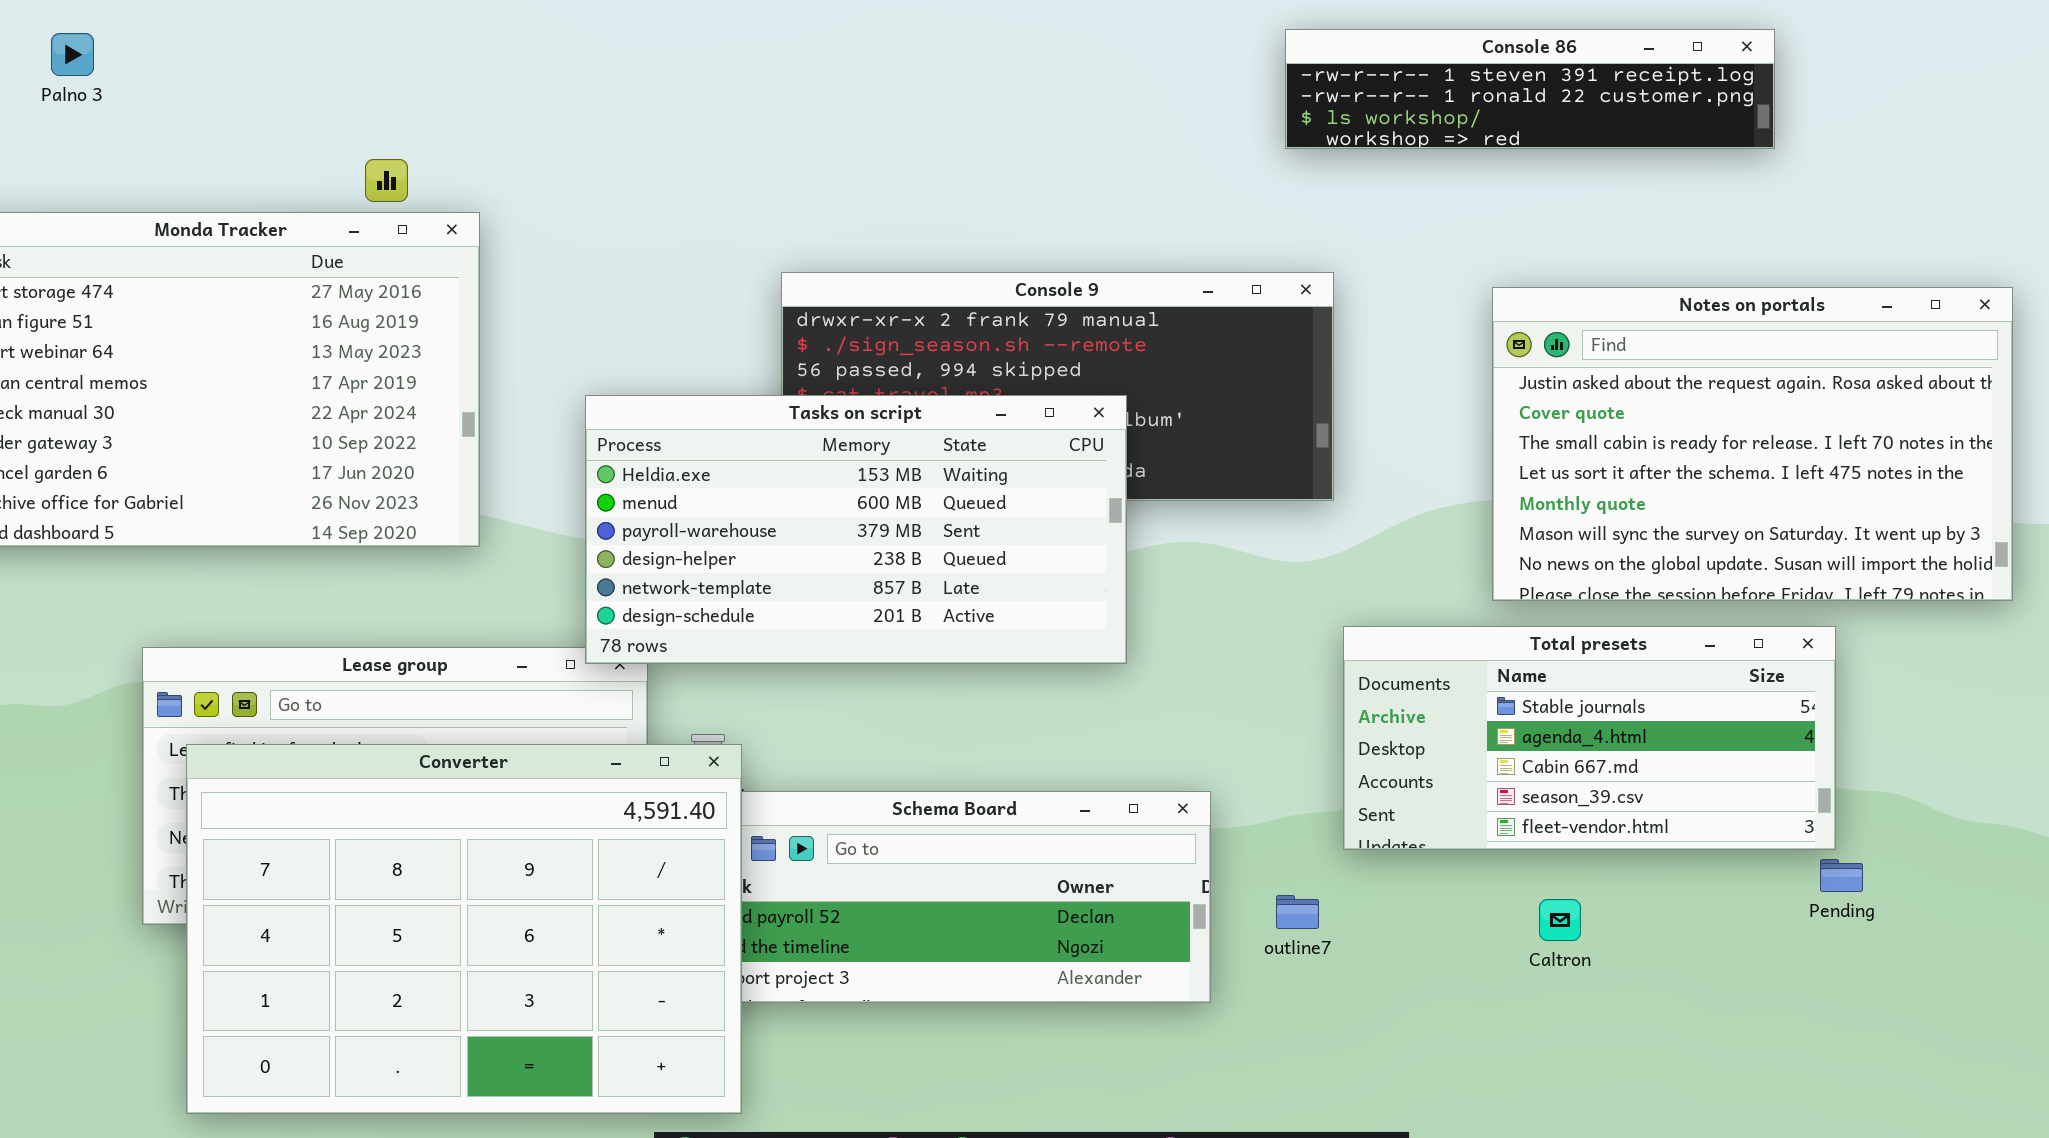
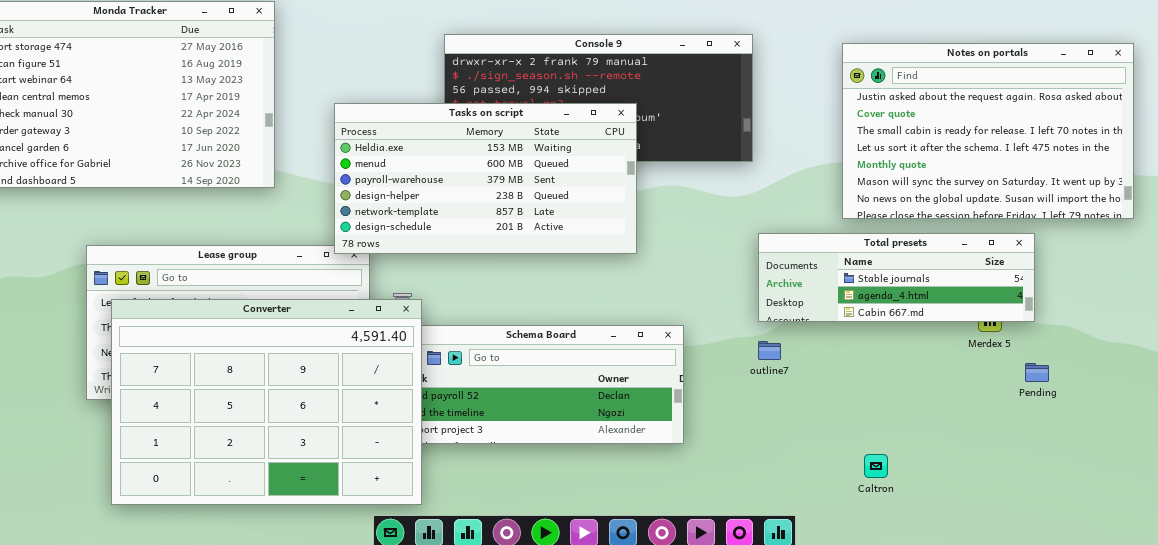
Total presets: [1343,626,1836,850] -> [758,233,1035,322], resized
outline7: [1276,895,1319,929] -> [758,341,781,360], moved
Caltron: [1539,899,1581,941] -> [864,454,888,478], moved

